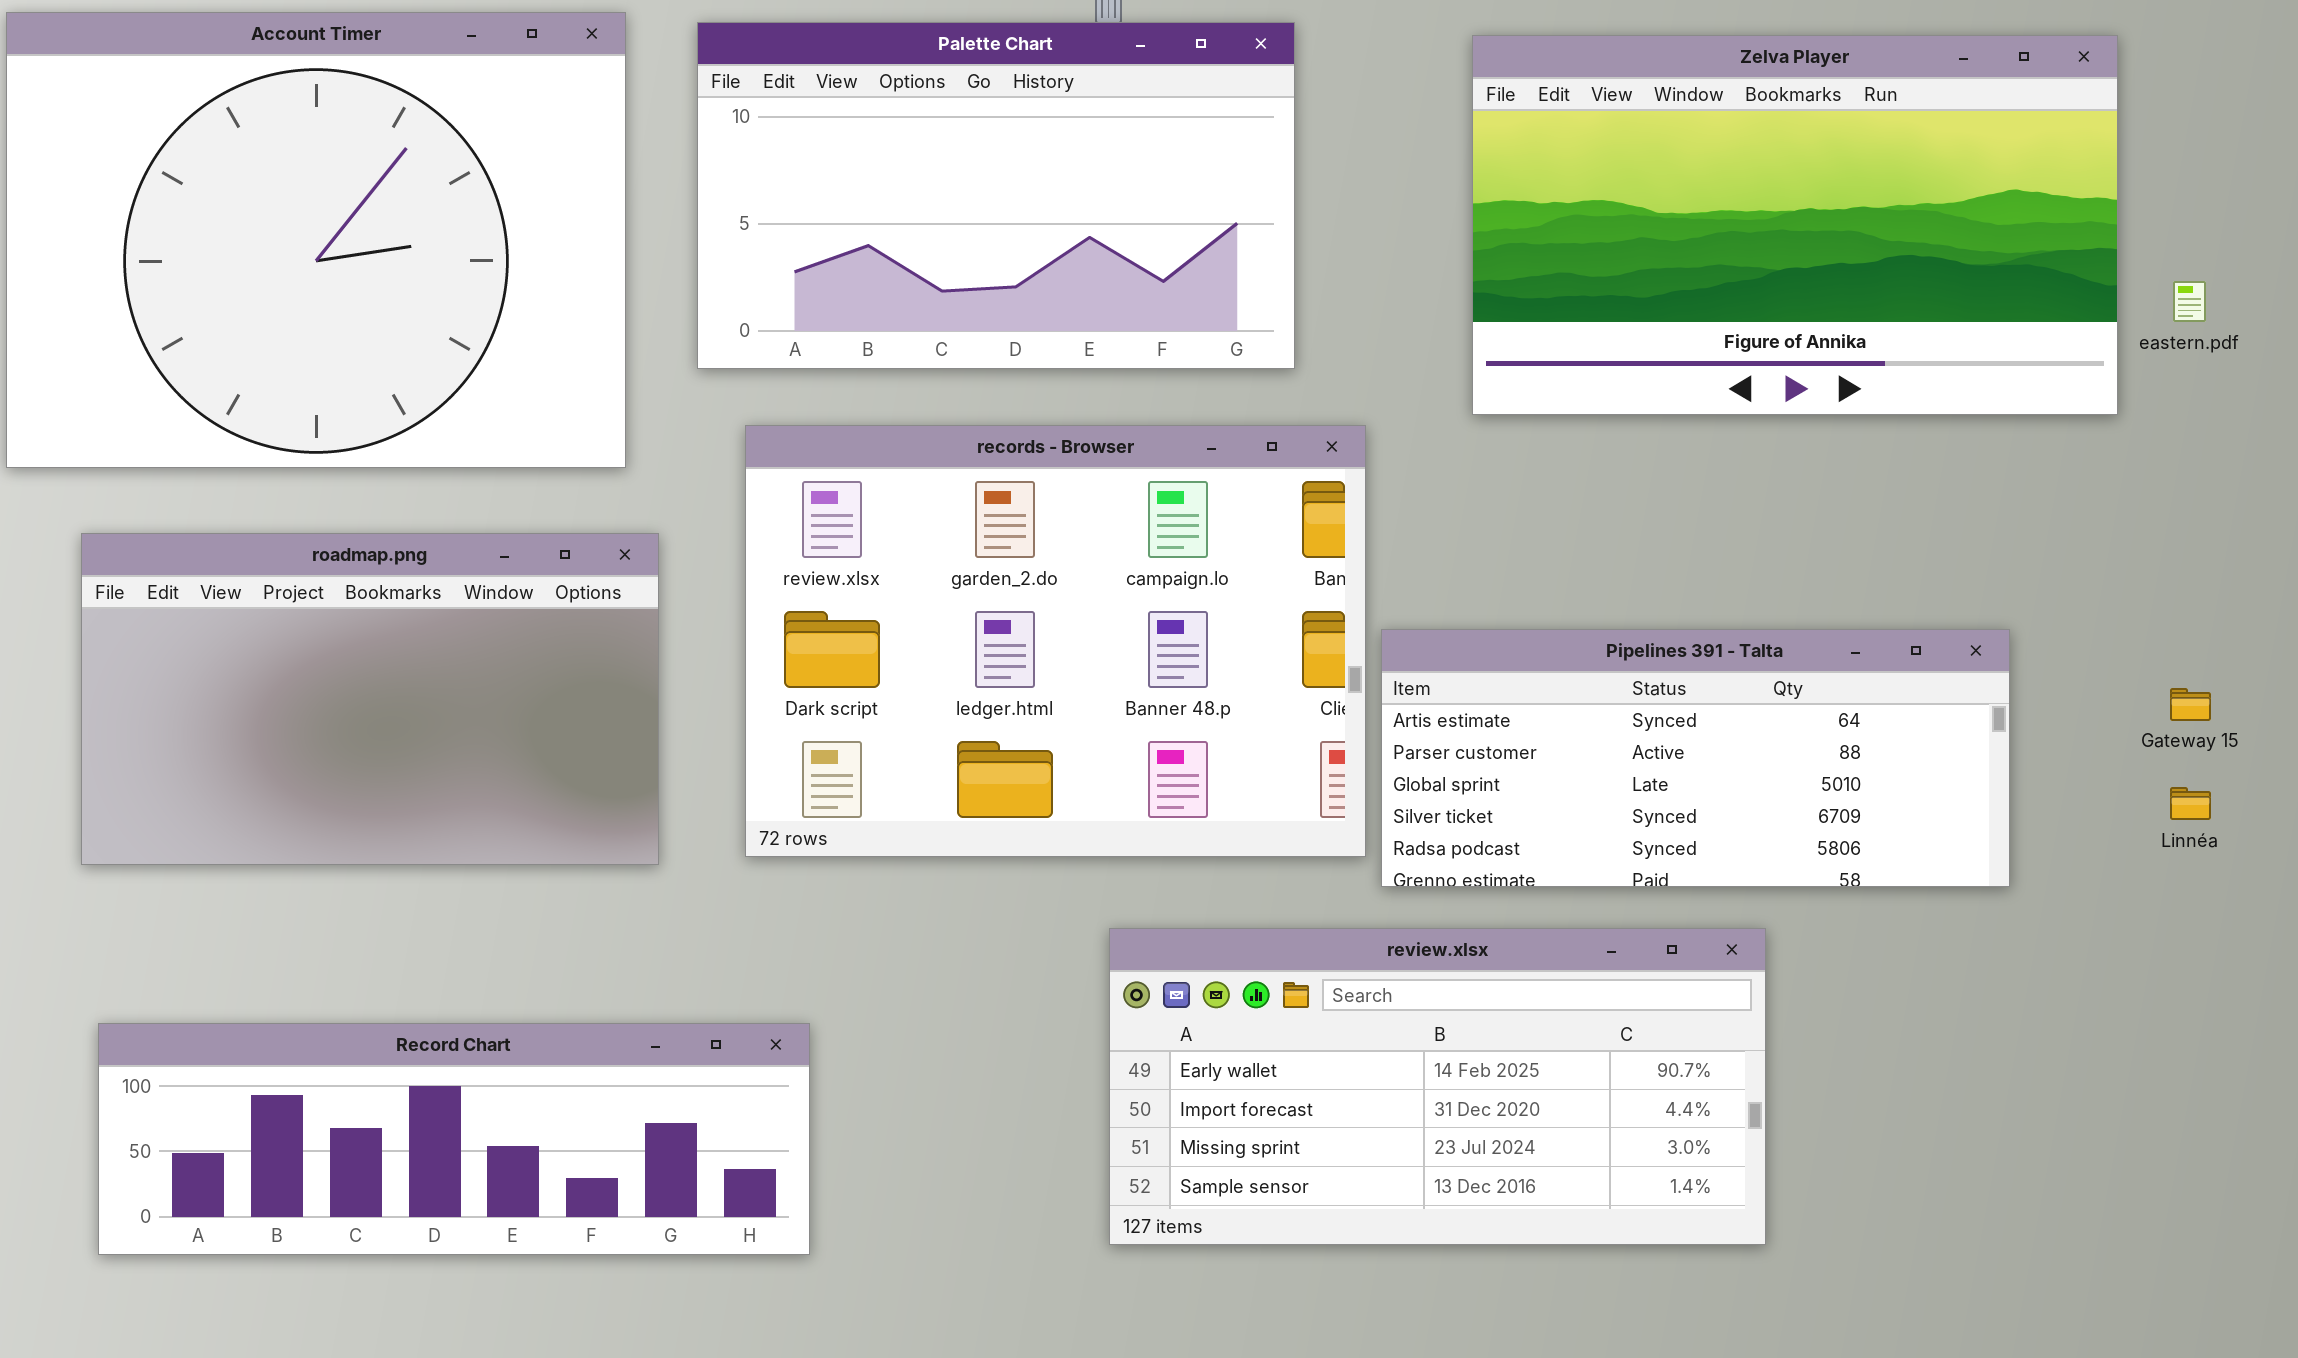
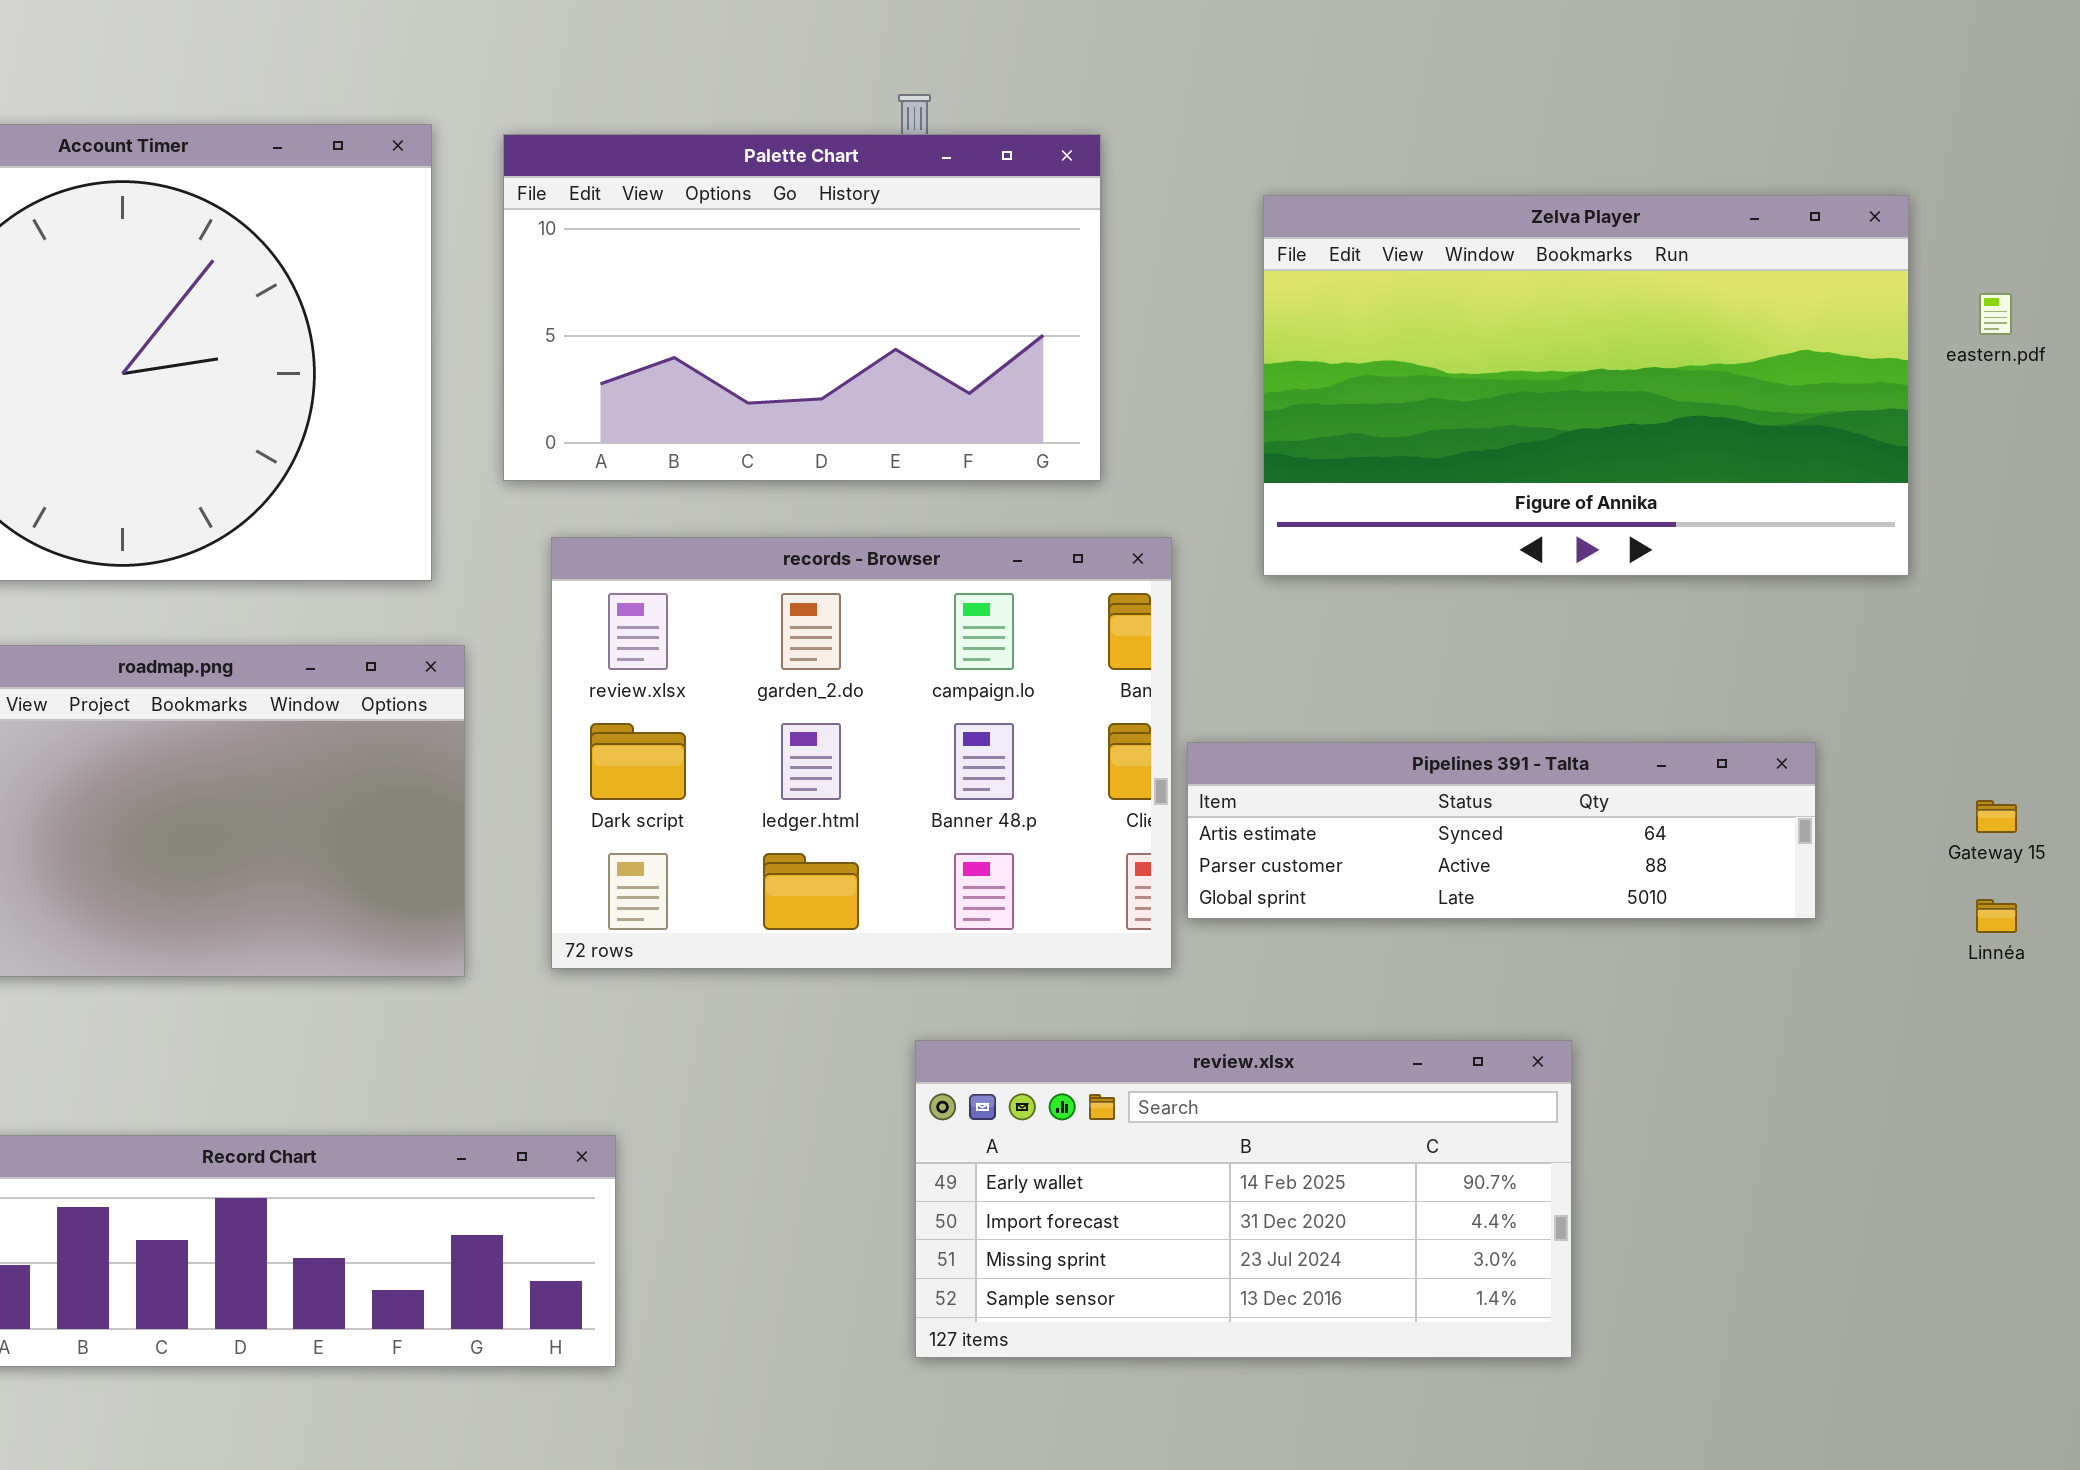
Zelva Player: [1472,35,2118,415] -> [1263,195,1909,576], moved
eastern.pdf: [2173,281,2206,322] -> [1979,293,2012,335], moved
Pipelines 391 - Talta: [1381,629,2010,887] -> [1187,742,1816,919], resized

